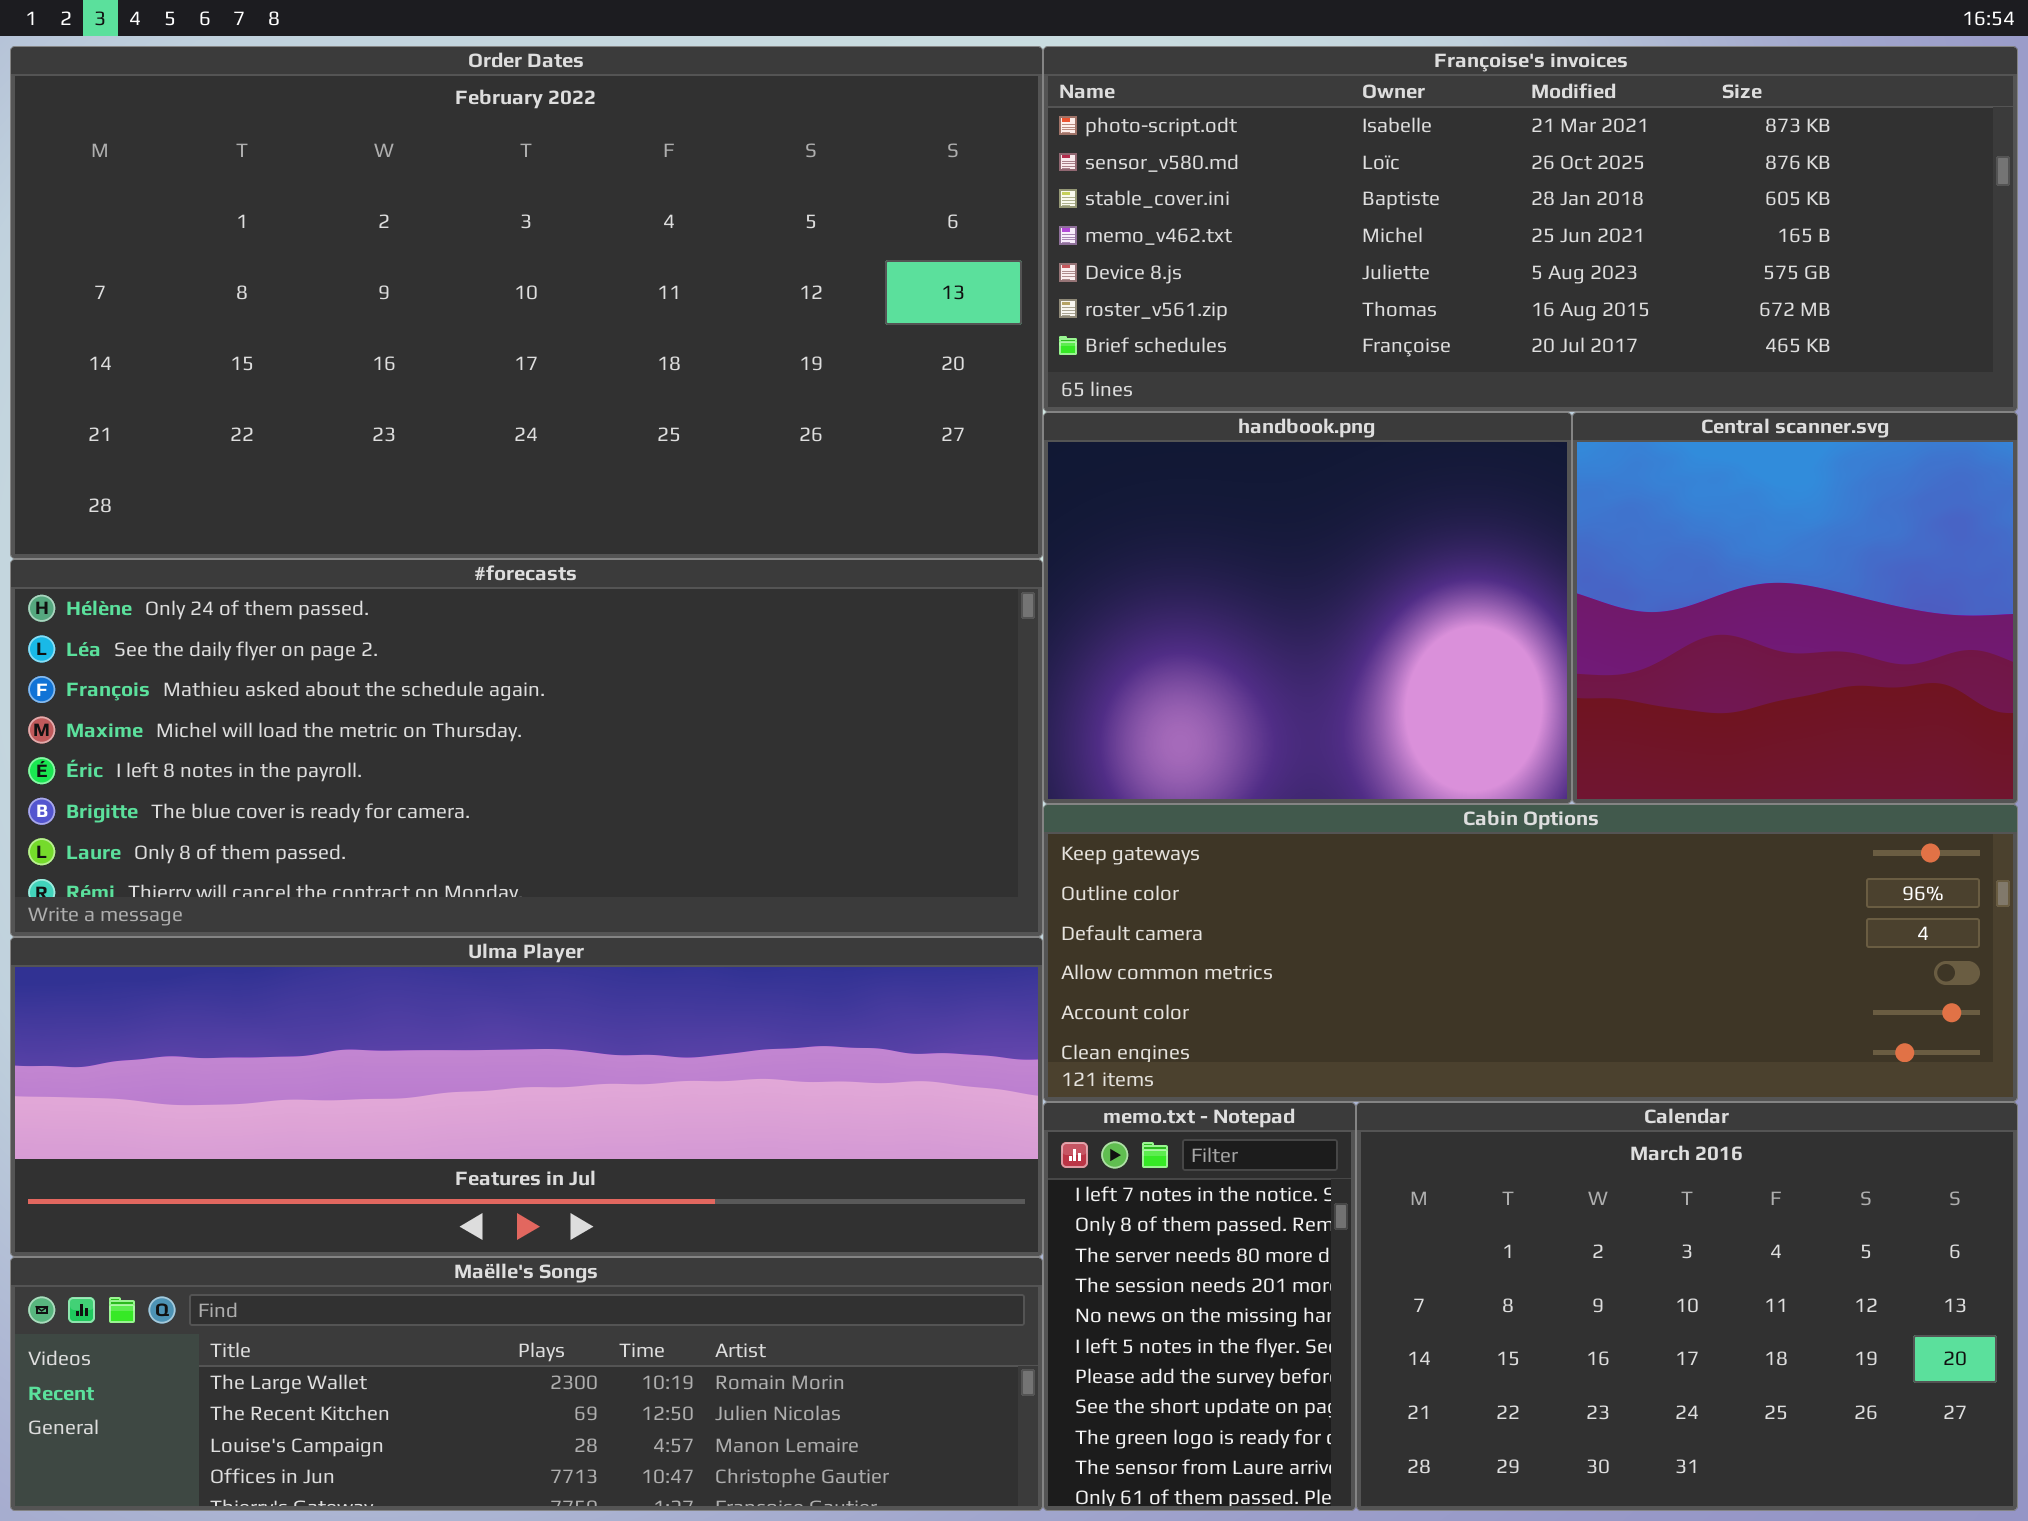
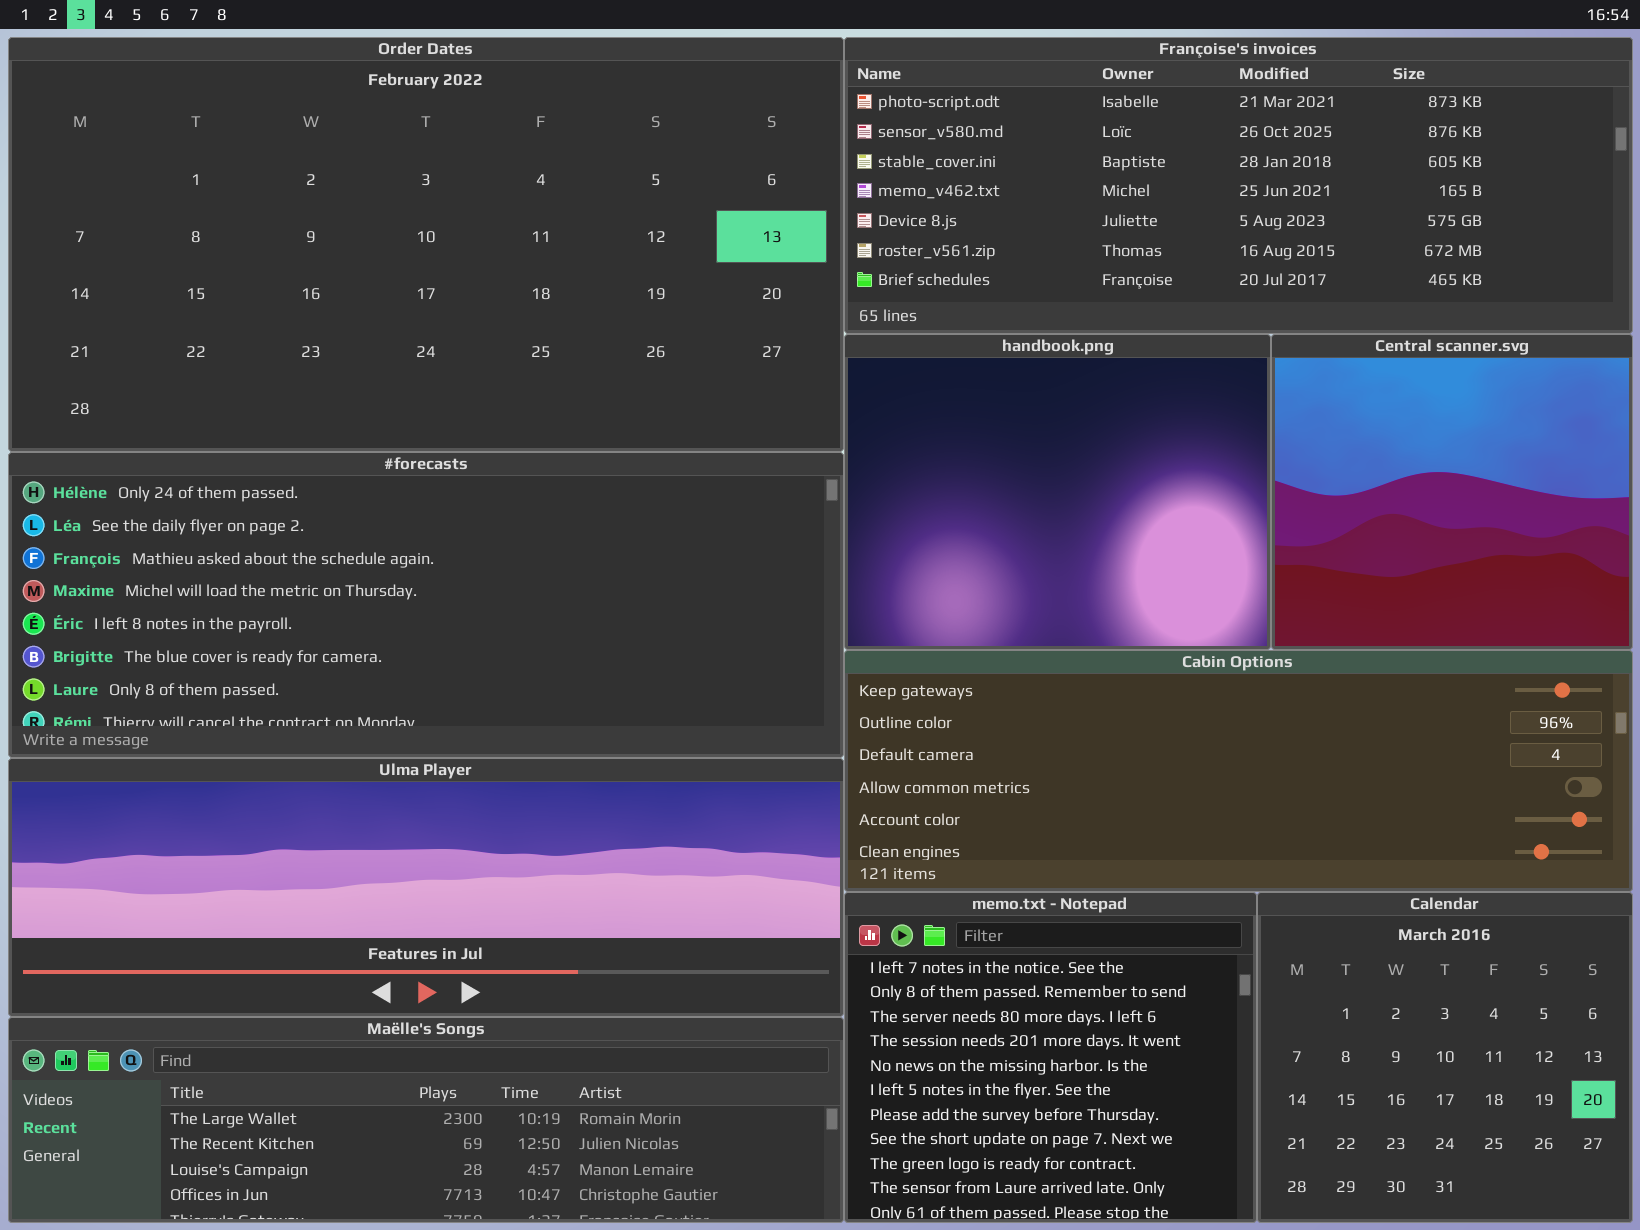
memo.txt - Notepad: [1043,1102,1356,1511] -> [844,892,1257,1223], resized
Calendar: [1356,1102,2018,1511] -> [1257,892,1633,1223], resized

